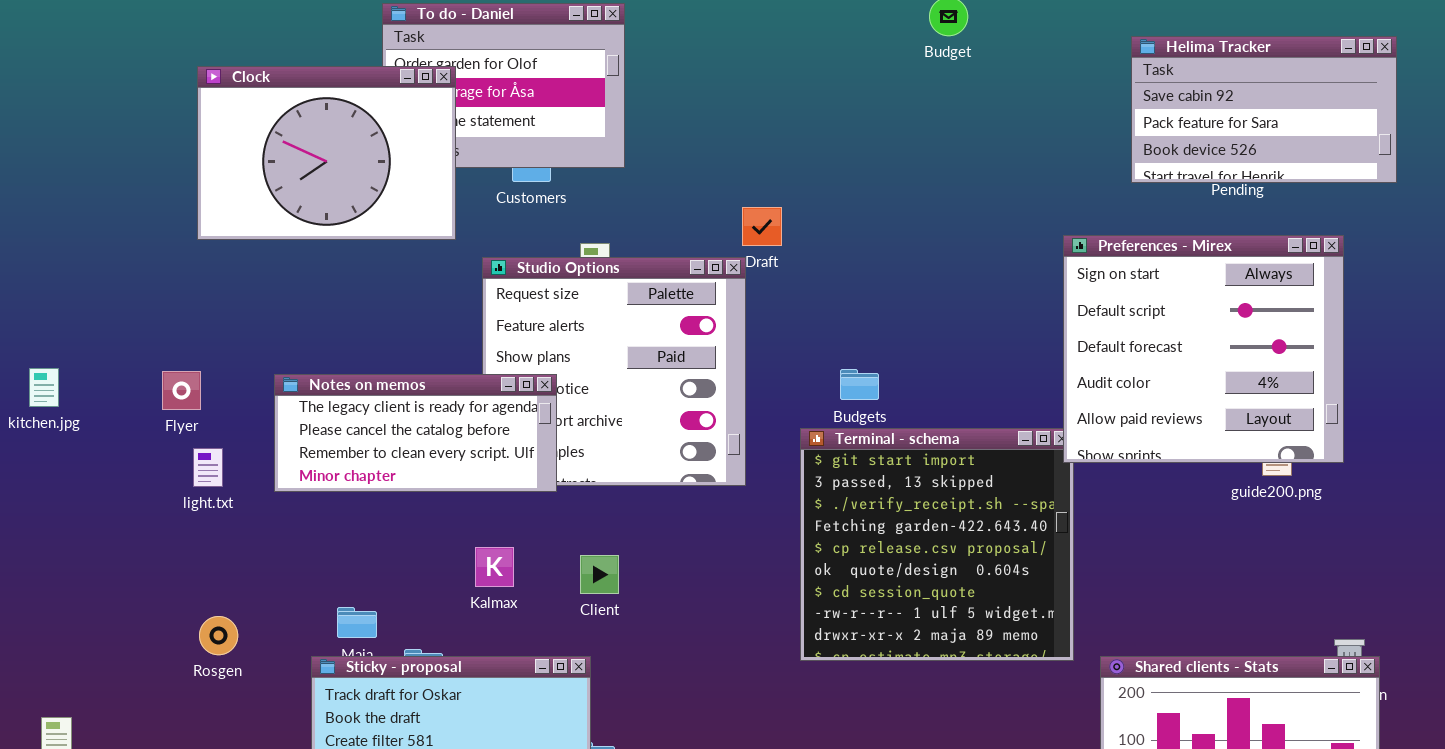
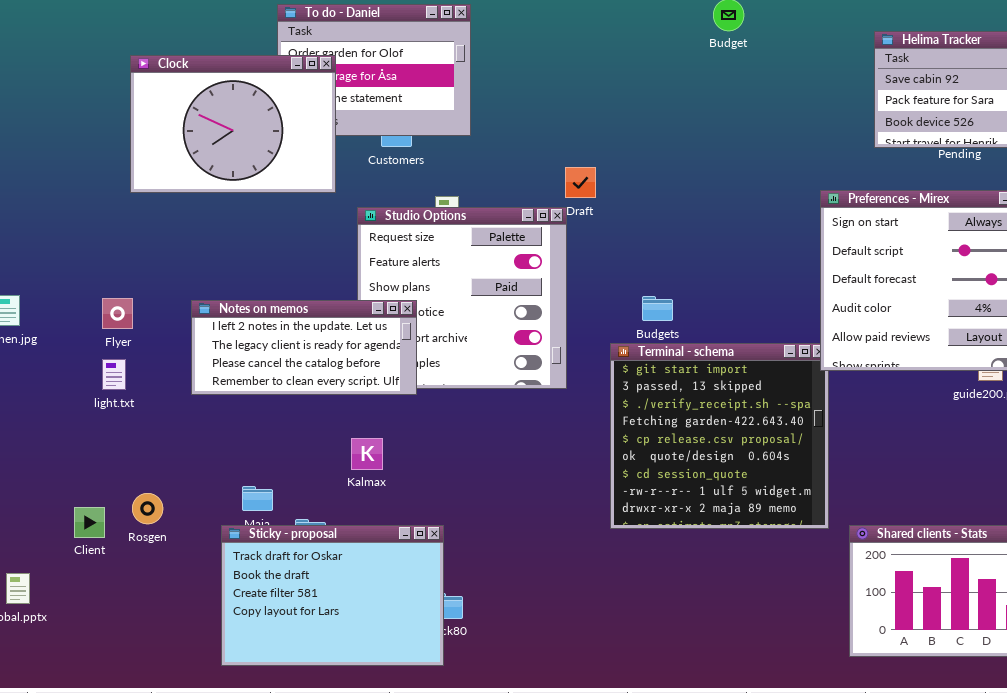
Notes on memos: [274,374,557,492] -> [191,300,417,395], scrolled up 1 row
light.txt: [193,448,223,487] -> [102,359,126,390], moved
Client: [580,555,619,594] -> [74,507,105,538], moved

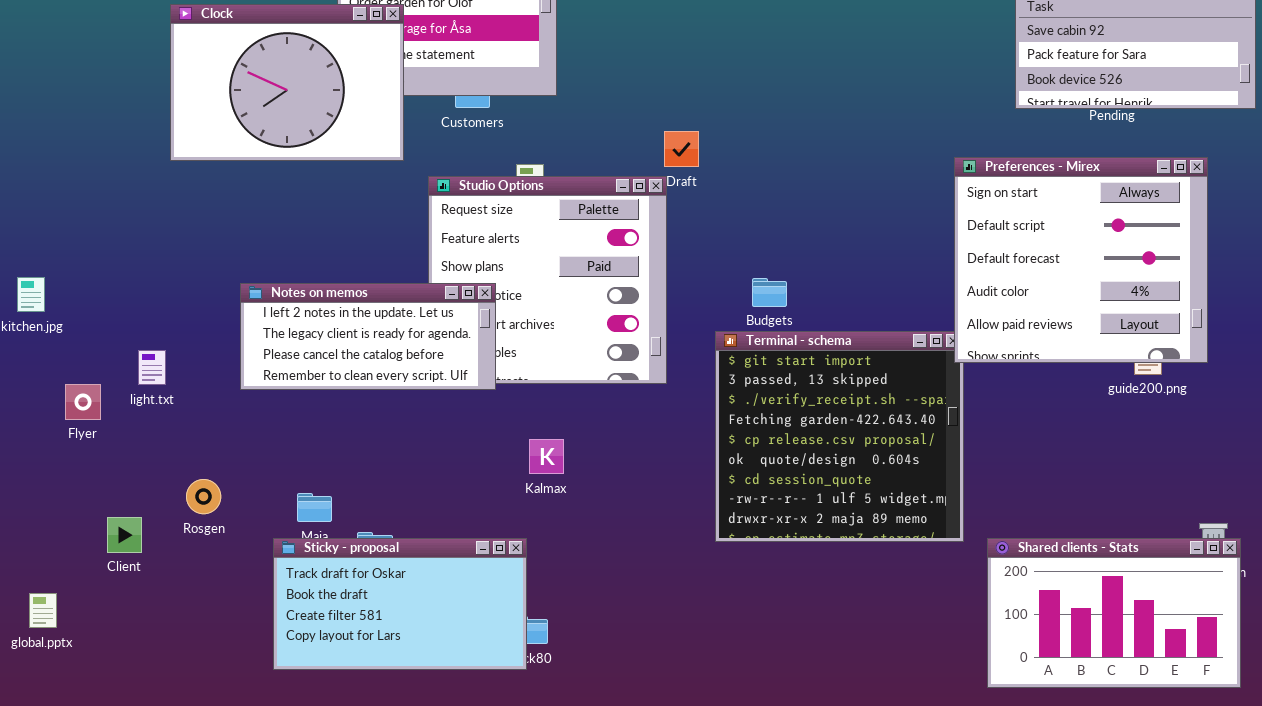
Flyer: [102,298,133,329] -> [65,384,101,420], moved
Kalmax: [351,438,383,470] -> [529,439,564,474], moved
Rosgen: [132,493,163,524] -> [186,479,221,514], moved
Sticky - proposal: [221,525,444,666] -> [273,538,527,670], resized

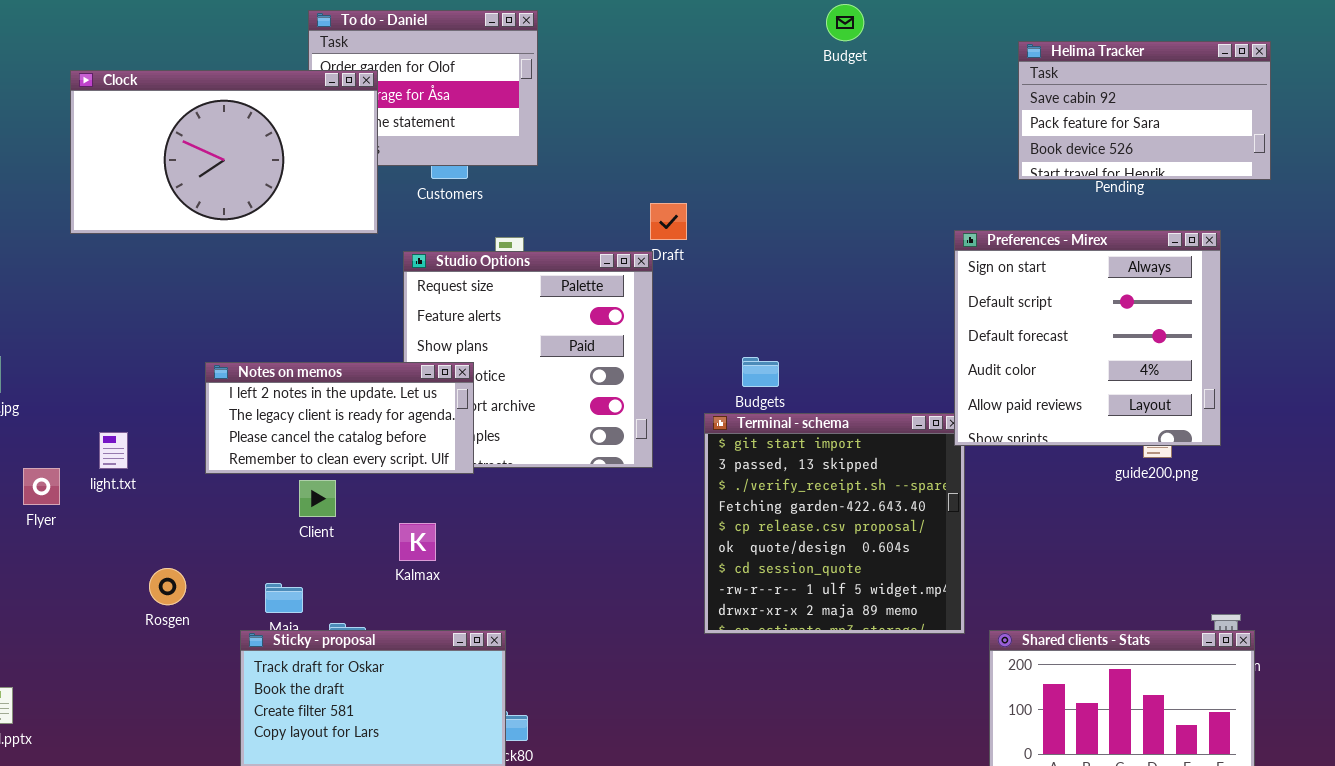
Clock: [170,4,404,161] -> [70,70,378,234], resized
Kalmax: [529,439,564,474] -> [399,523,436,561], moved
Client: [107,517,142,553] -> [299,480,336,517], moved

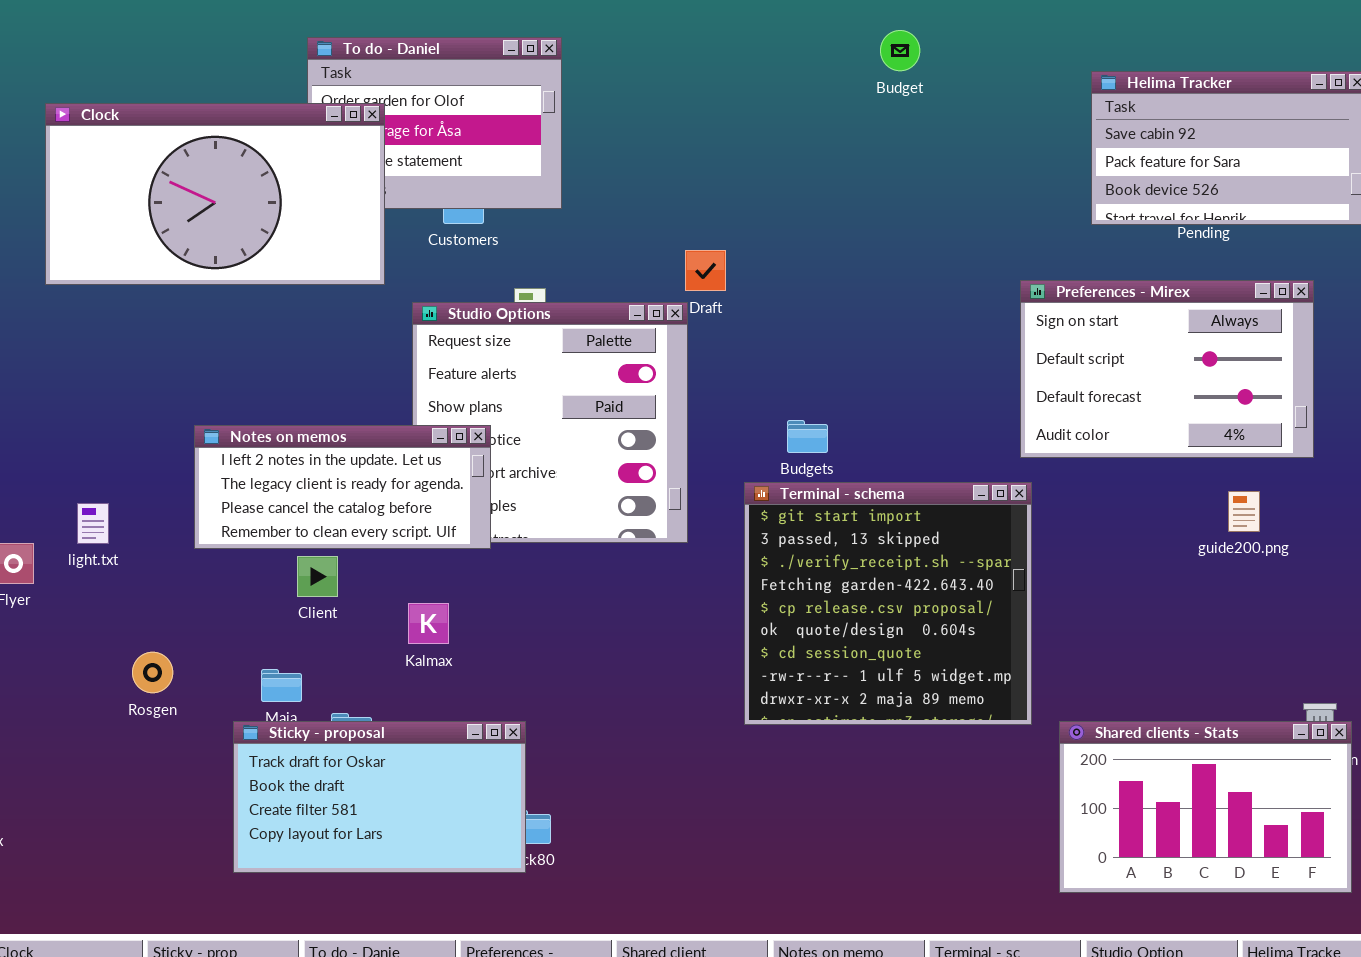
Preferences - Mirex: [954,230,1221,446] -> [1020,280,1314,458], resized

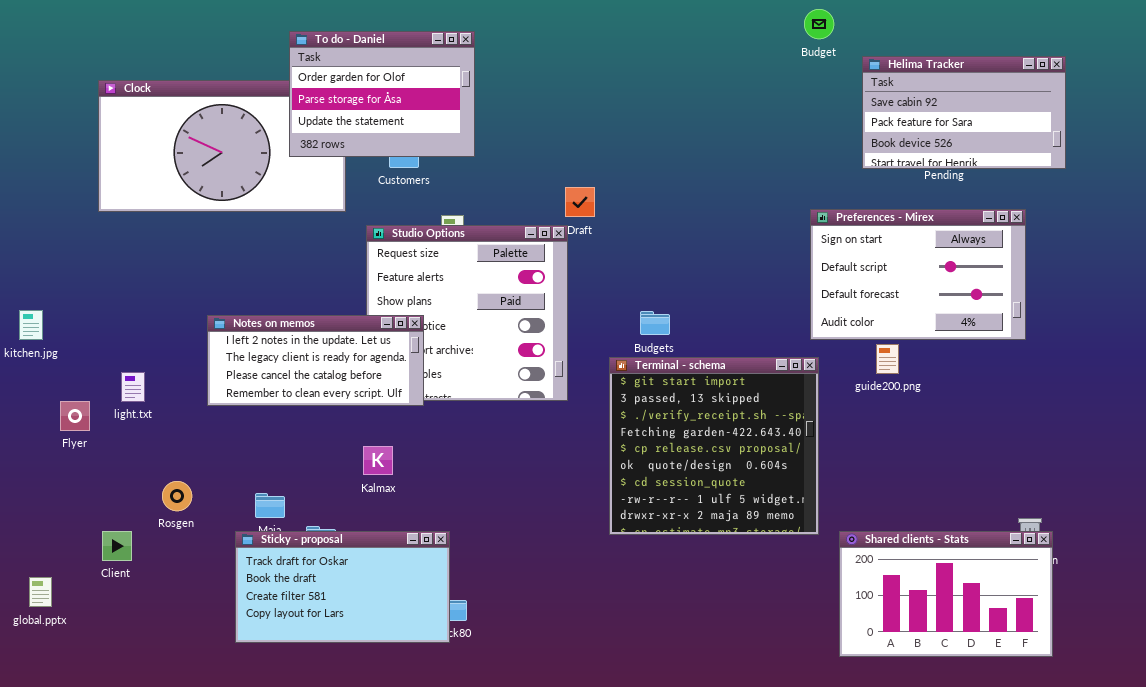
Budget: [880,30,920,71] -> [804,9,834,39], moved
To do - Daniel: [307,37,562,209] -> [289,31,475,157], raised
guide200.png: [1228,491,1260,532] -> [876,344,899,374], moved
Client: [297,556,338,597] -> [102,531,132,561], moved

